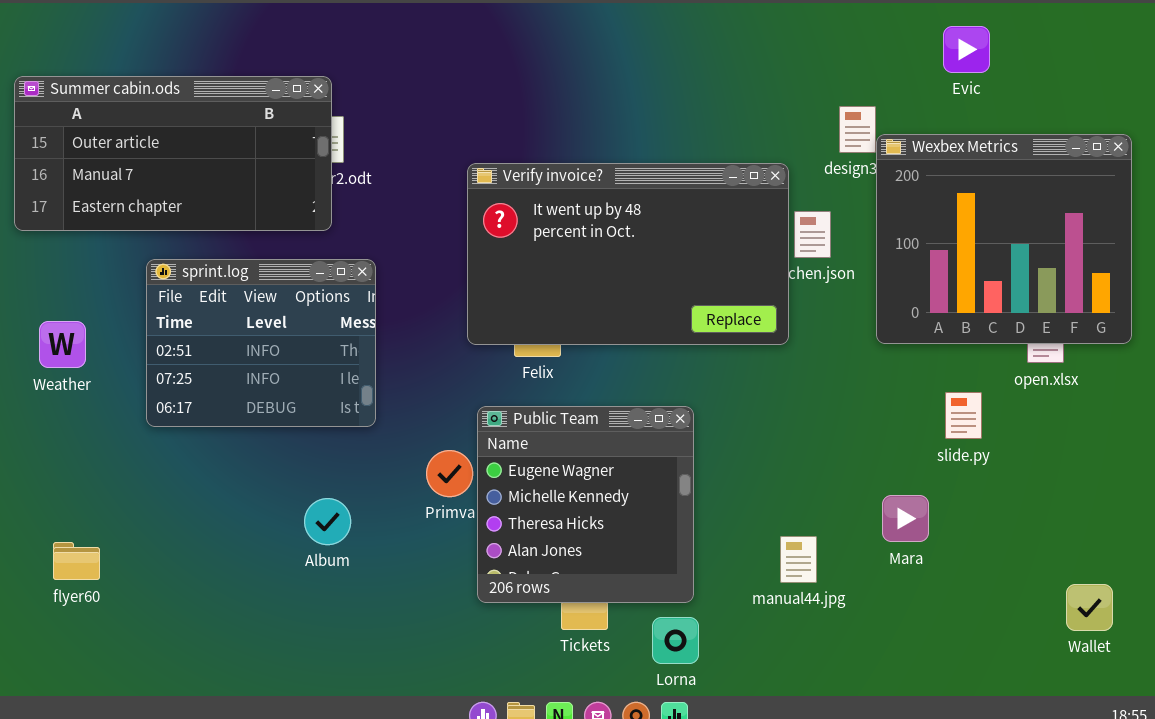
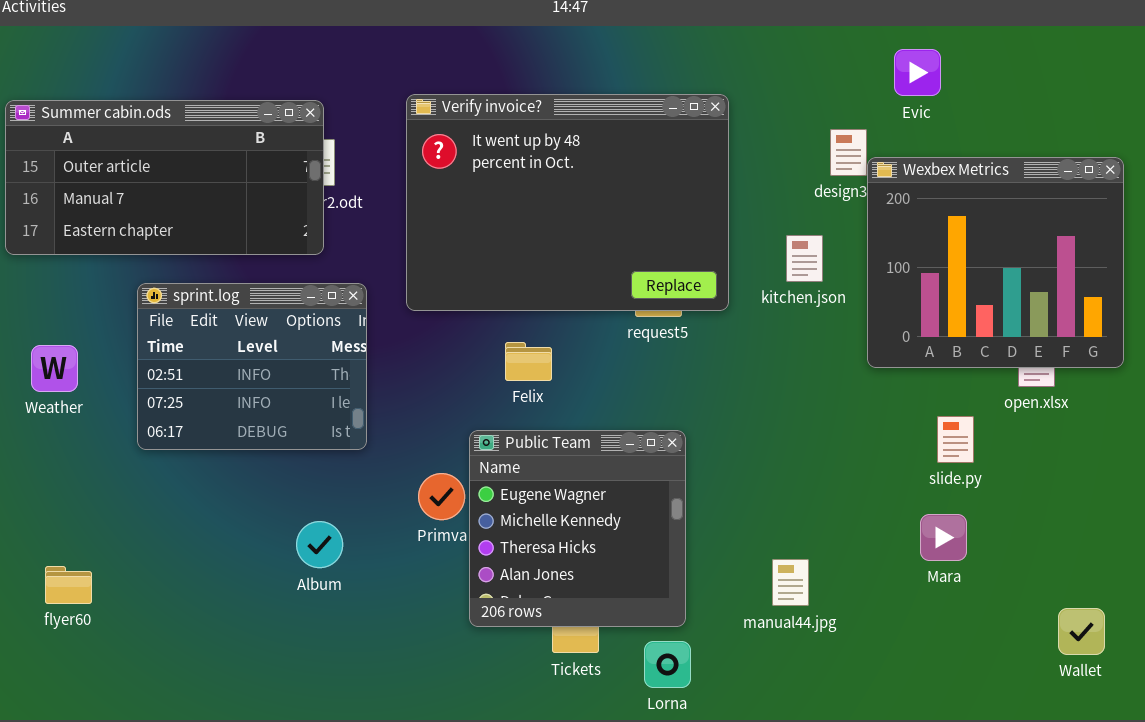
Evic: [943,26,990,73] -> [894,49,941,96], moved
Verify invoice?: [467,163,789,345] -> [406,94,729,311], moved, resized
Mara: [882,495,929,542] -> [920,514,967,561], moved

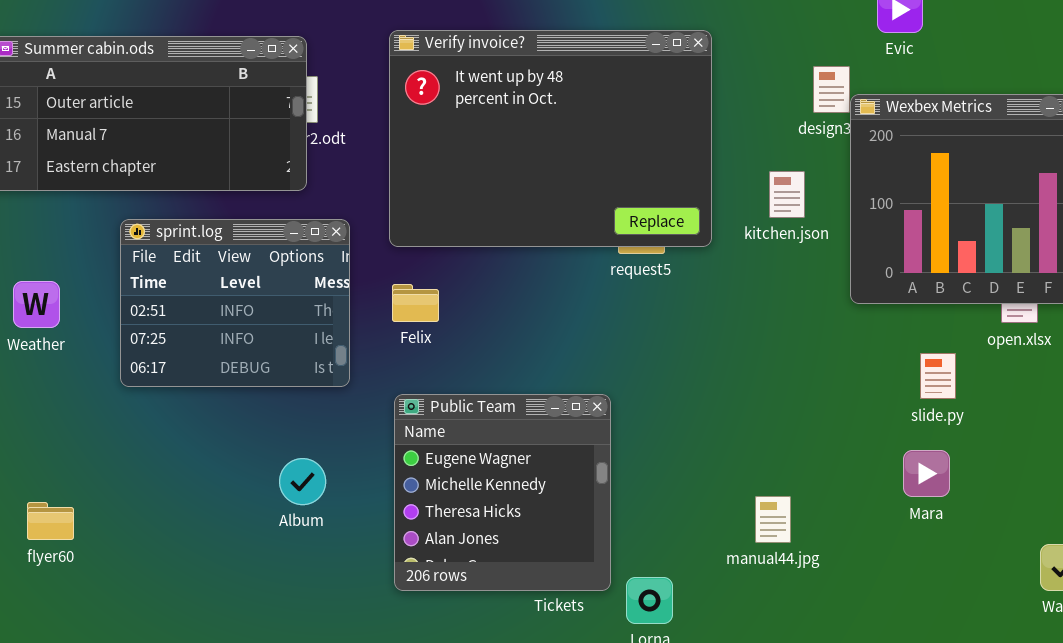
Felix: [505,342,552,381] -> [392,284,439,322], moved
Public Team: [469,430,686,627] -> [394,394,611,591], moved

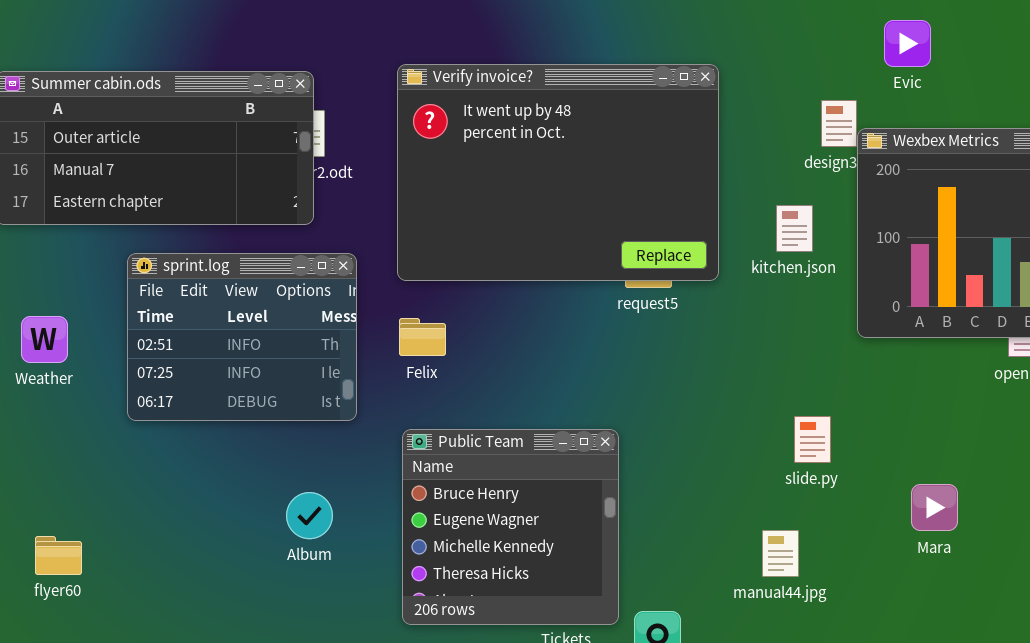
slide.py: [920,353,956,399] -> [794,416,831,463], moved
Public Team: [394,394,611,591] -> [402,429,619,625], scrolled up 1 row

